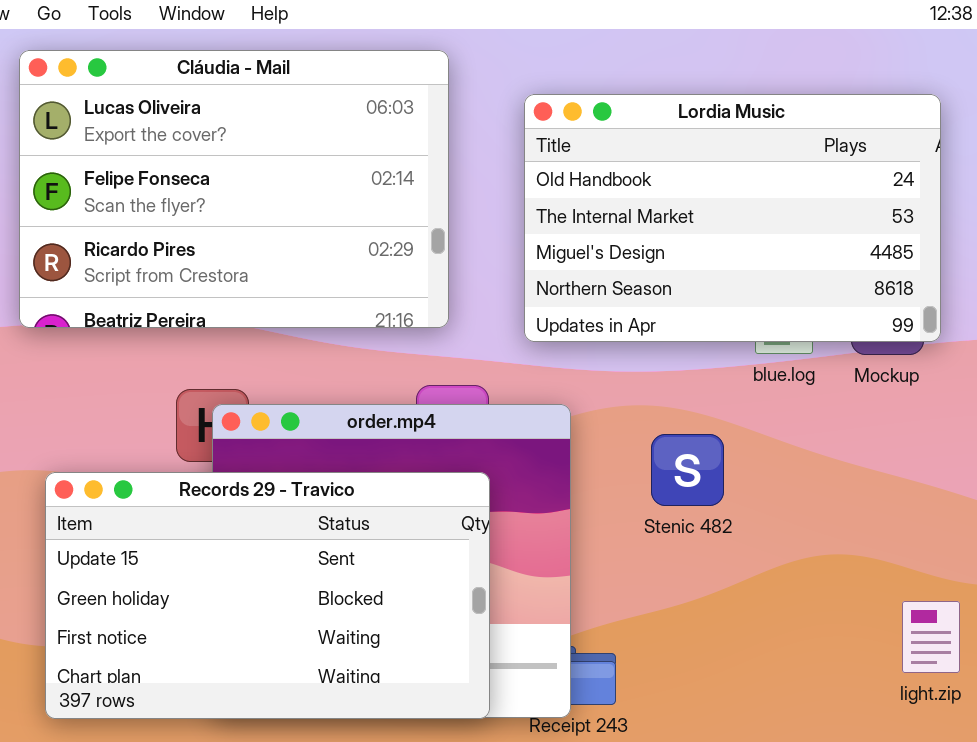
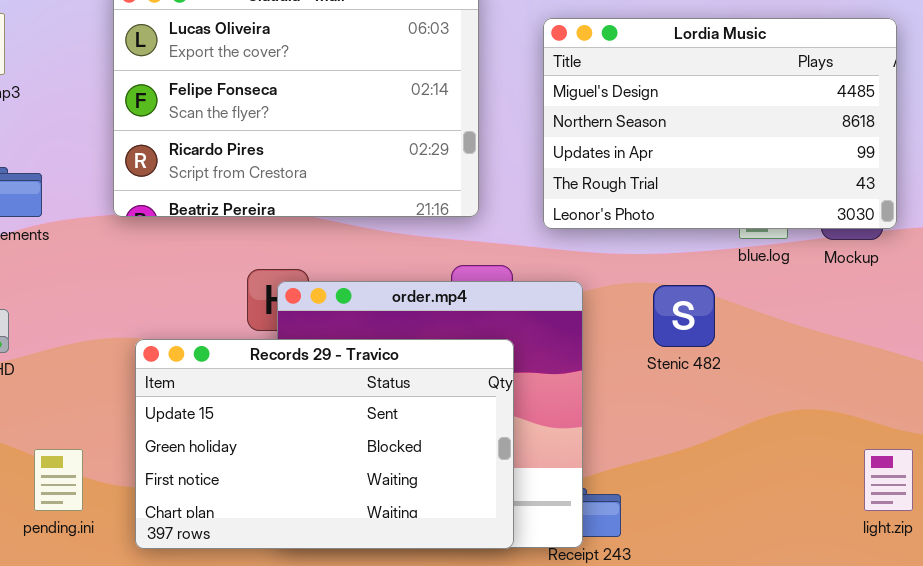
Lordia Music: [524,94,941,342] -> [543,18,897,229], scrolled down 2 rows
Stenic 482: [651,434,724,506] -> [653,285,715,347], moved

